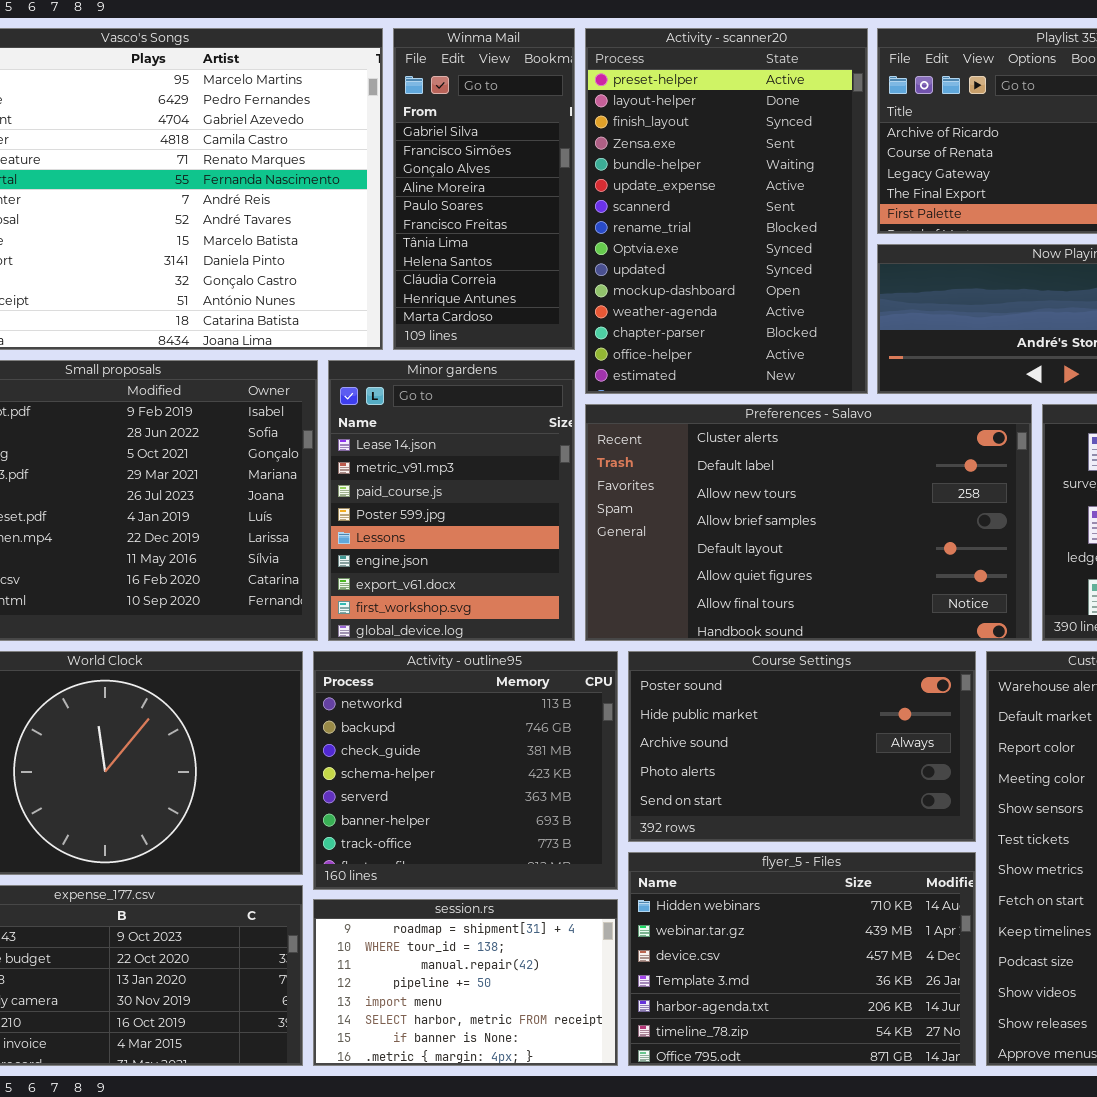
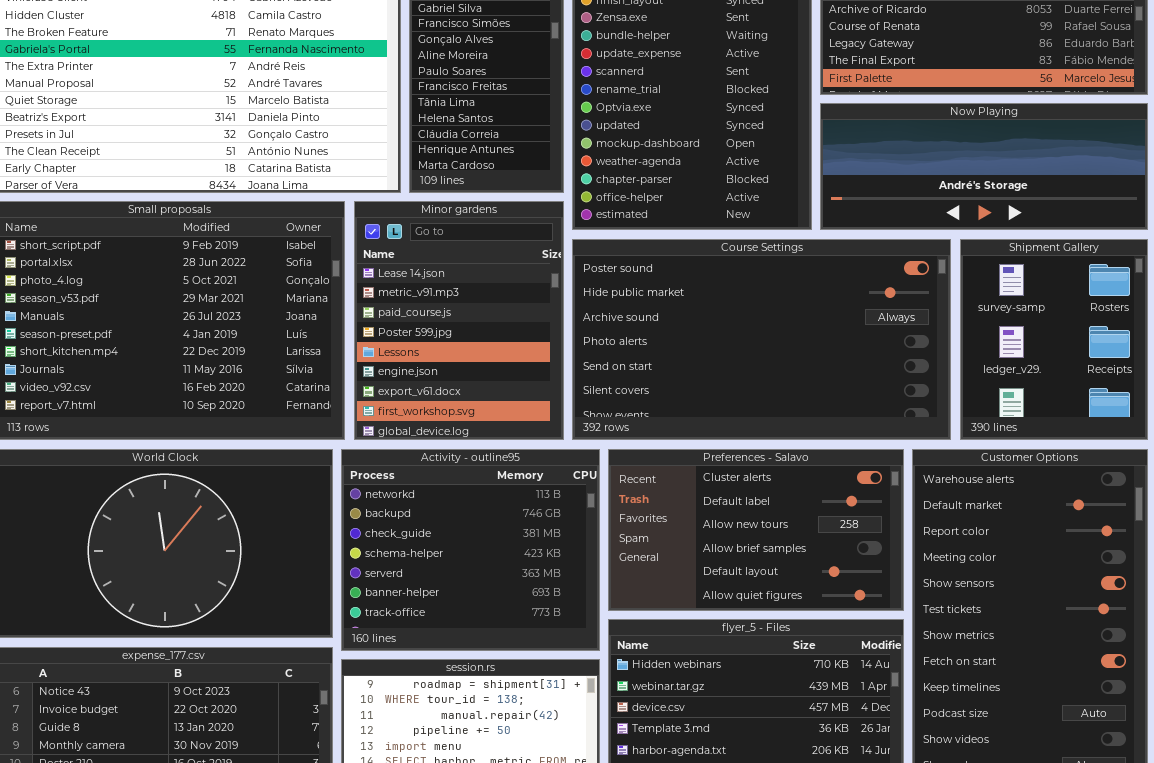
Preferences - Salavo: [585,404,1032,641] -> [608,449,904,611], moved, resized
Course Settings: [628,651,976,842] -> [572,239,951,440], moved, resized

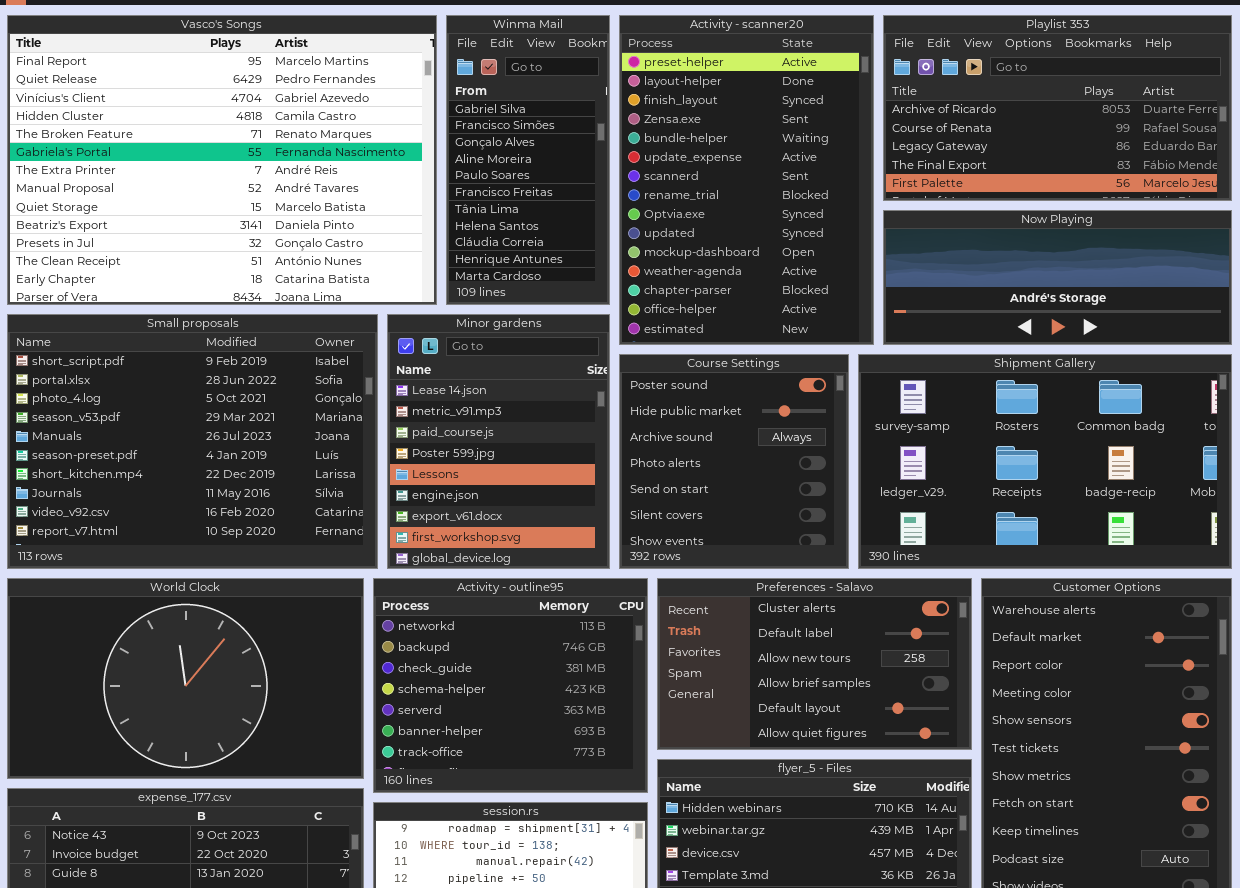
Course Settings: [572,239,951,440] -> [619,354,849,569], resized
Shipment Gallery: [960,239,1148,440] -> [858,354,1232,569], resized

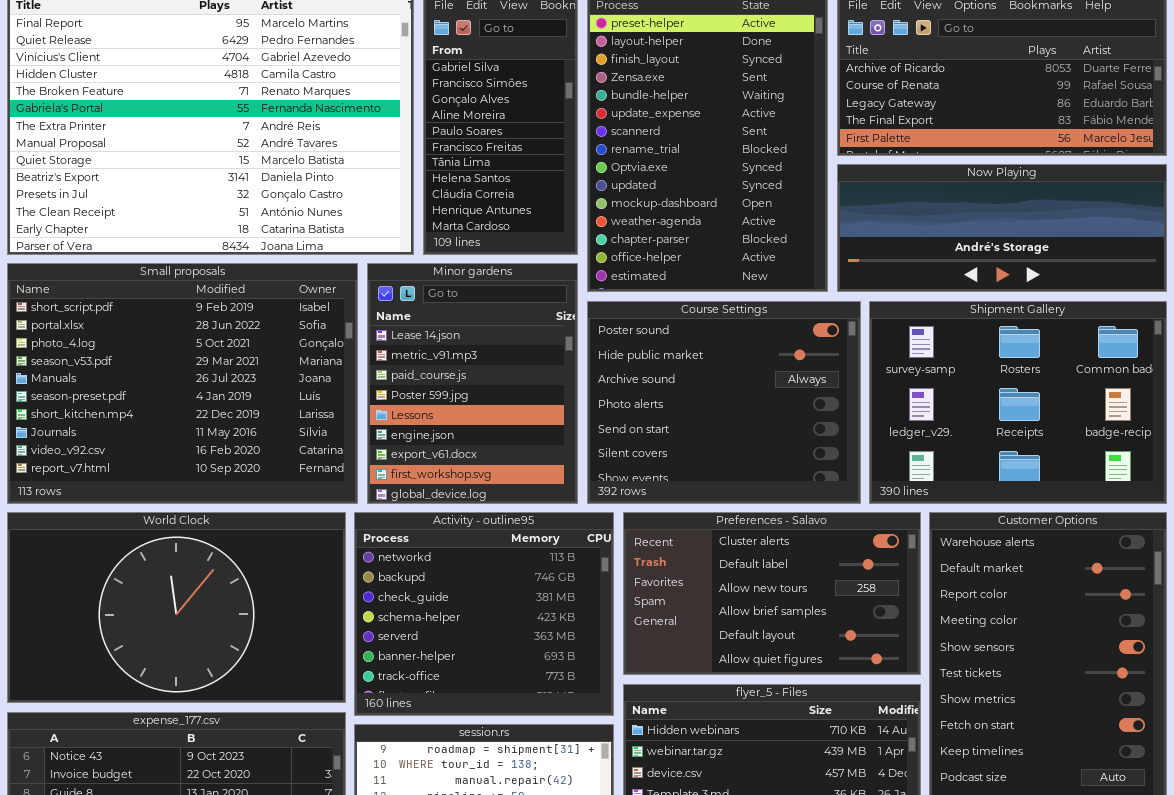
Course Settings: [619,354,849,569] -> [587,301,861,504], resized
Shipment Gallery: [858,354,1232,569] -> [869,301,1167,504], resized

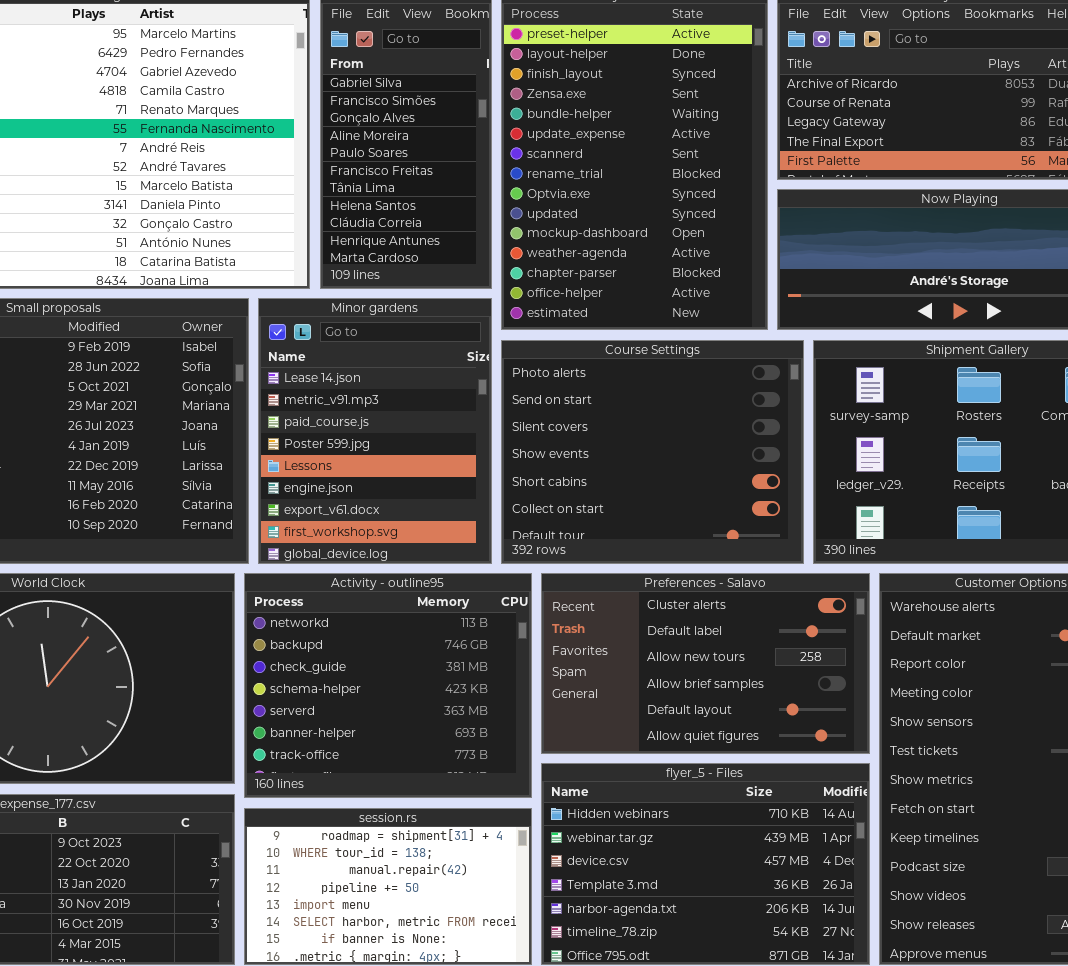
Course Settings: [587,301,861,504] -> [501,340,804,564], scrolled down 3 rows

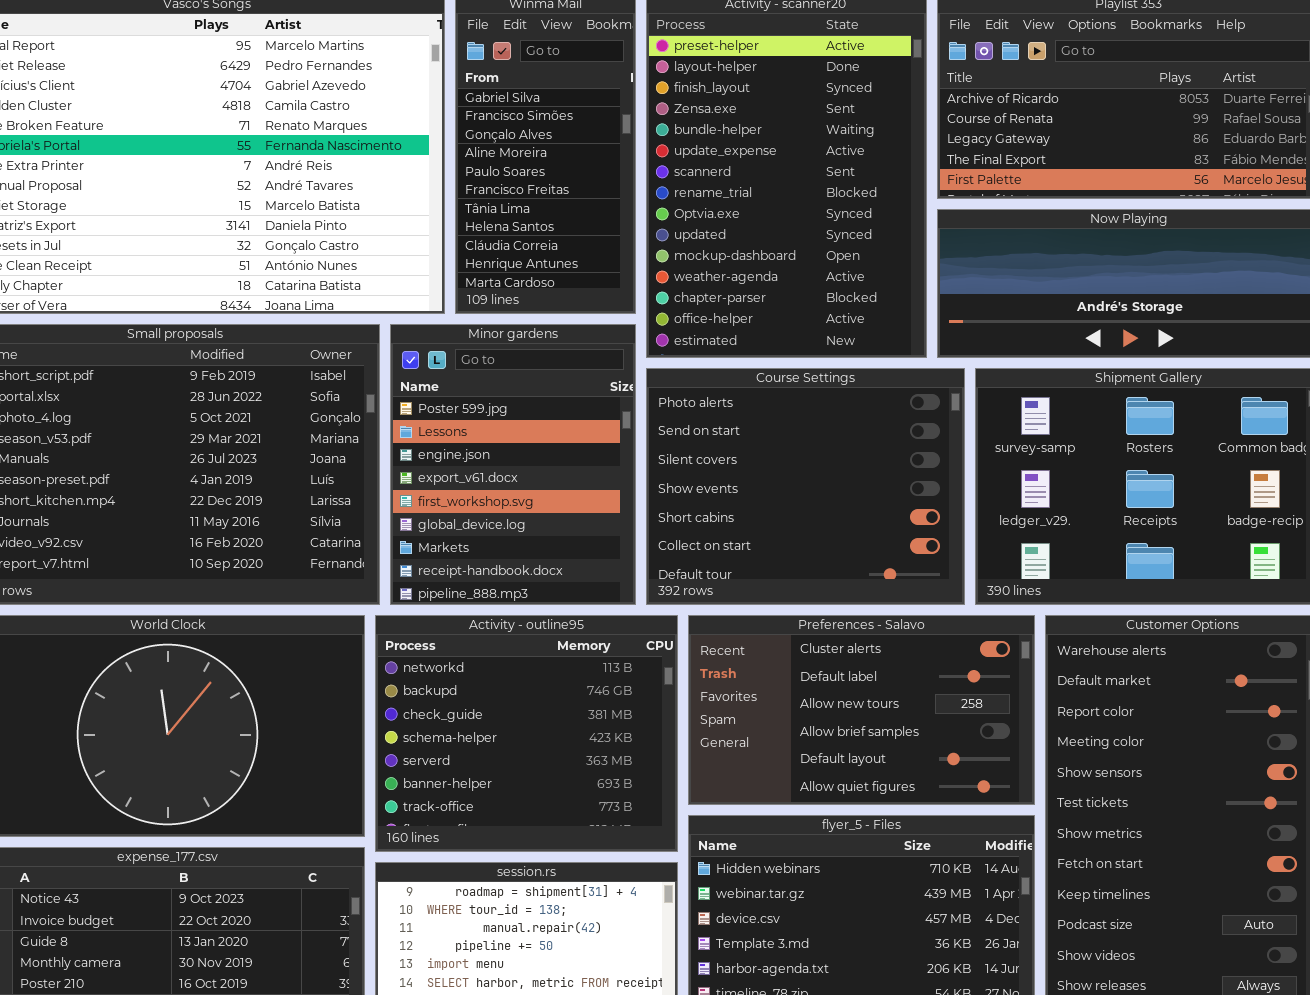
Minor gardens: [258,298,492,564] -> [390,324,636,605], scrolled down 3 rows

